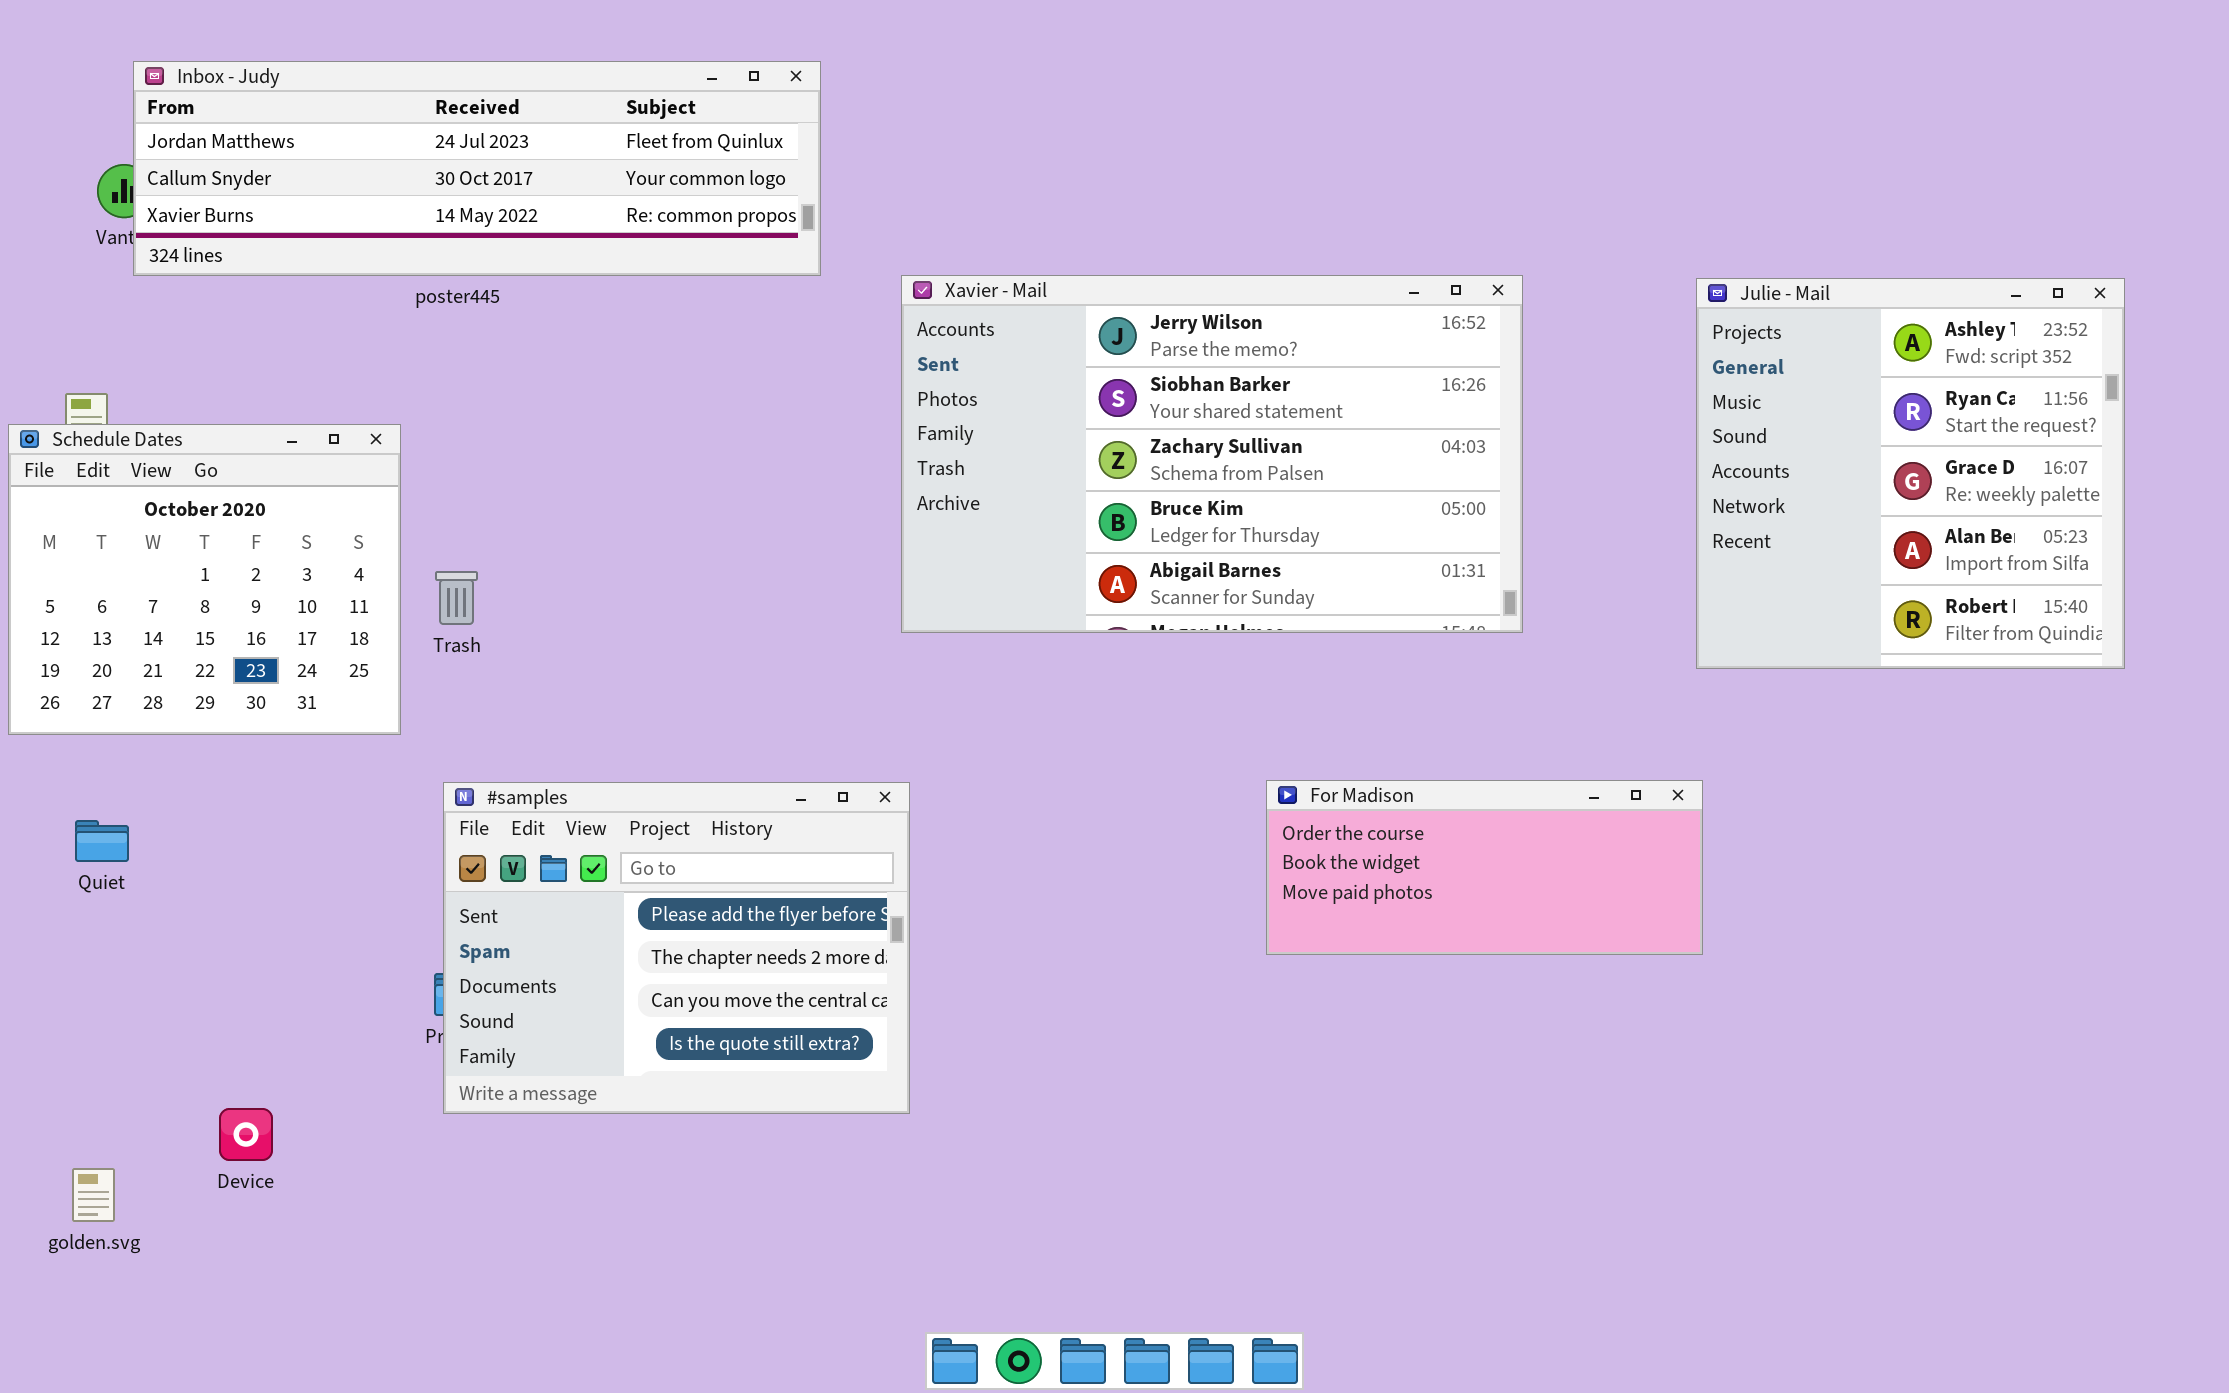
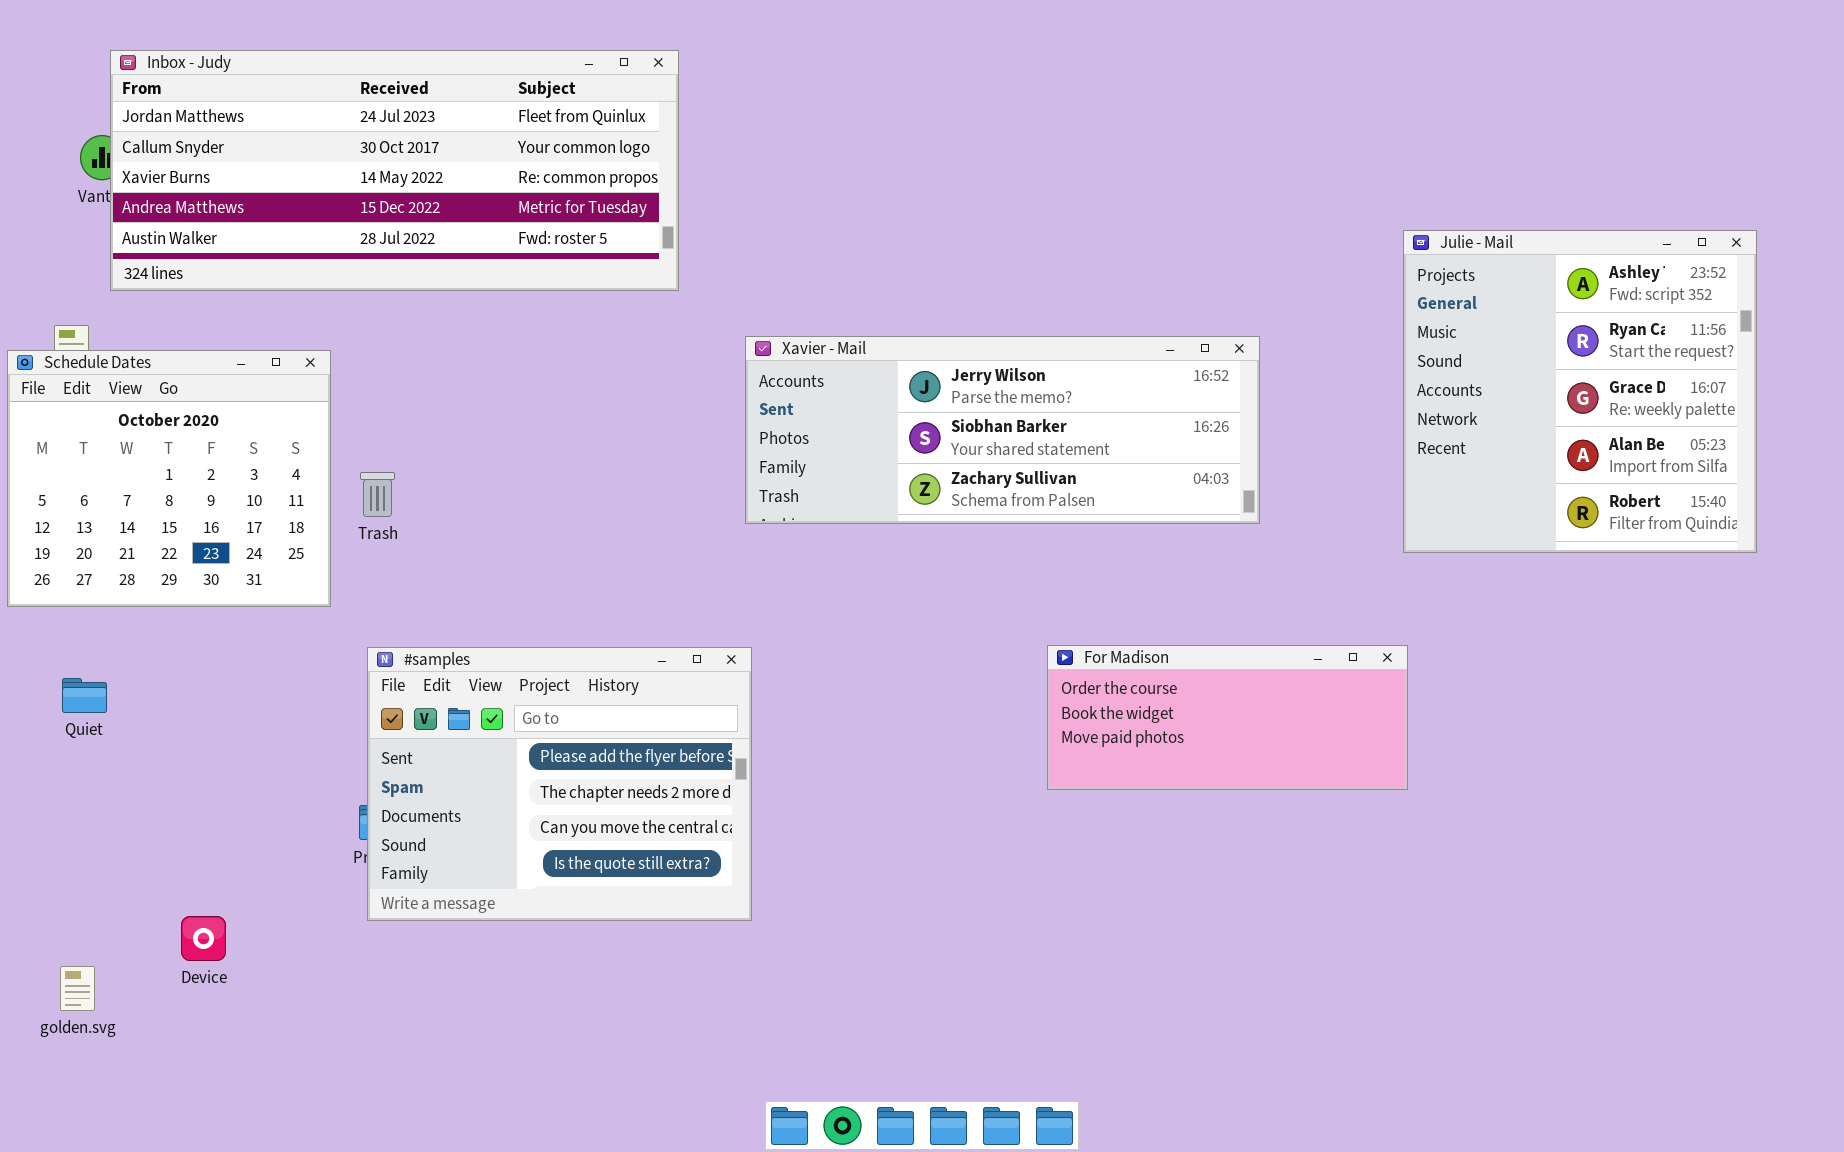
Inbox - Judy: [133,61,821,276] -> [110,50,679,291], resized
Xavier - Mail: [901,275,1523,633] -> [745,336,1260,524], resized

